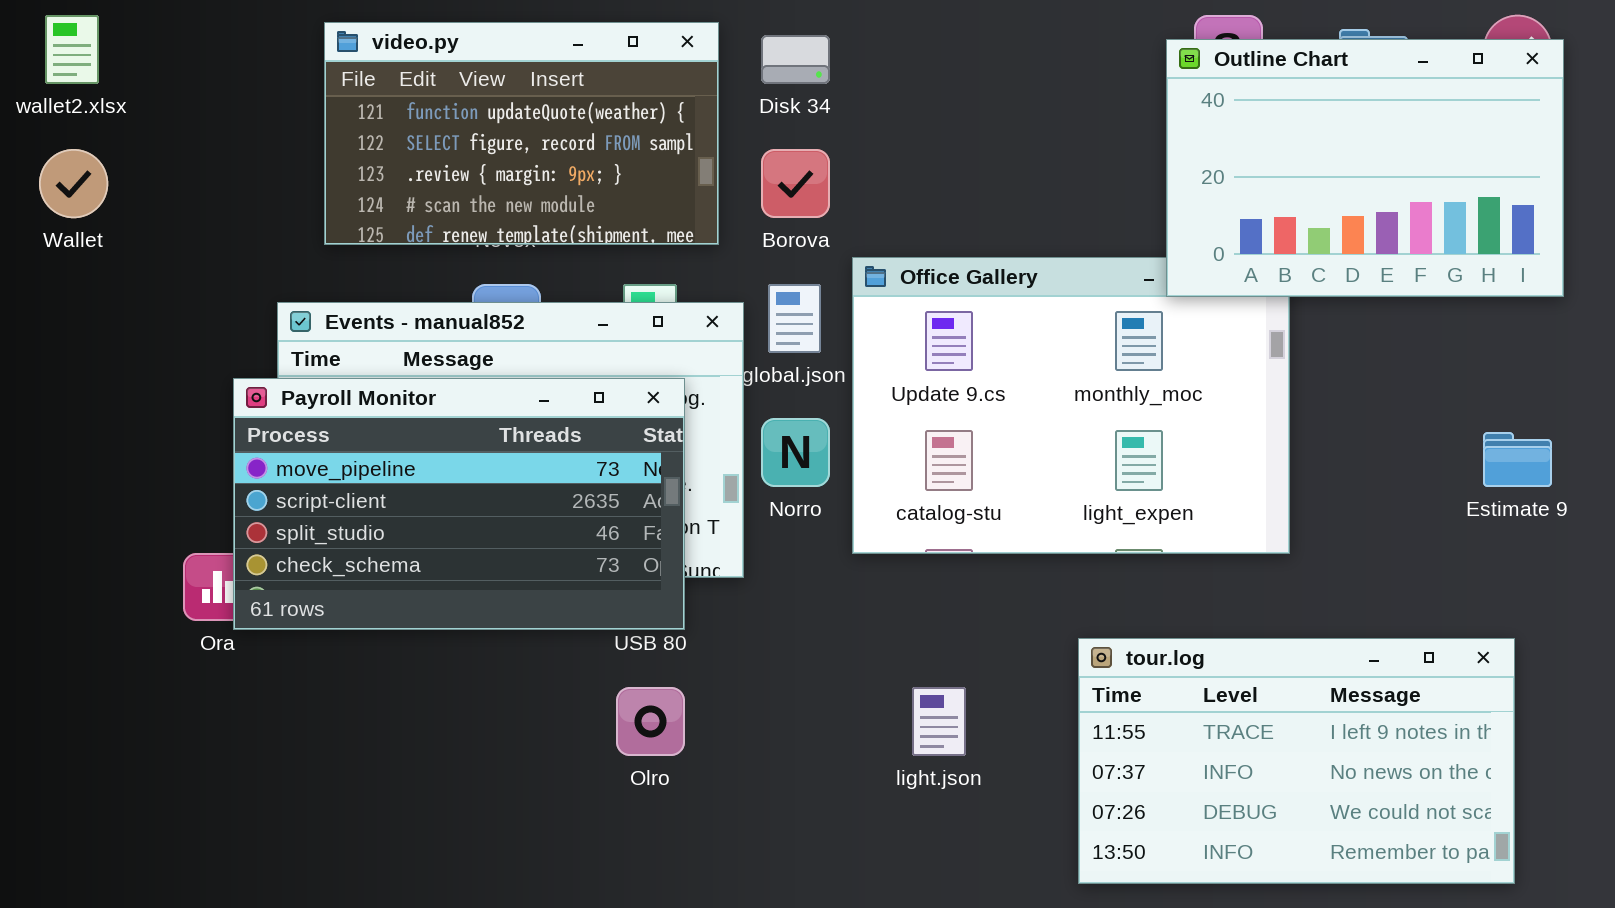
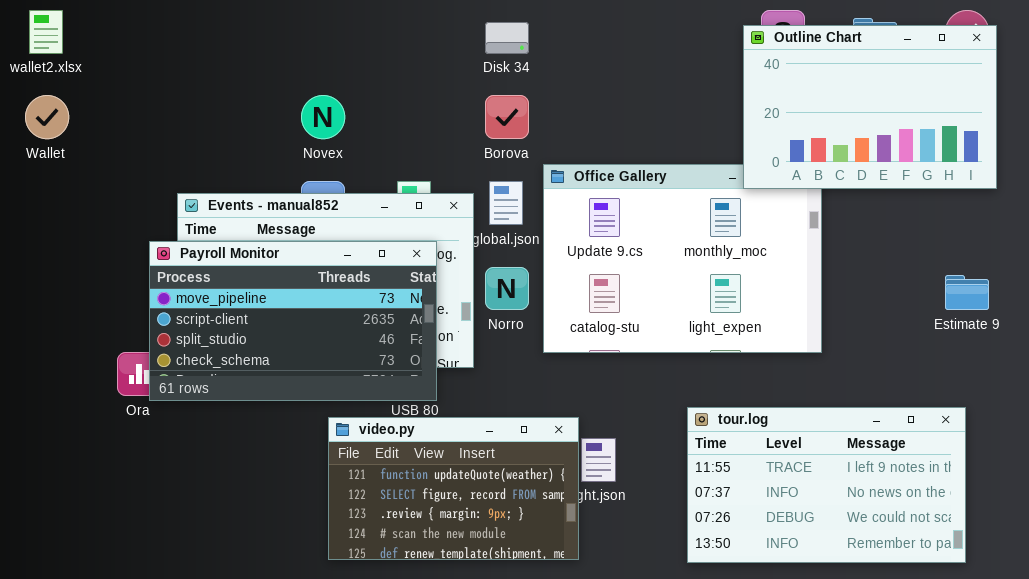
video.py: [324,22,719,245] -> [328,417,579,560], moved

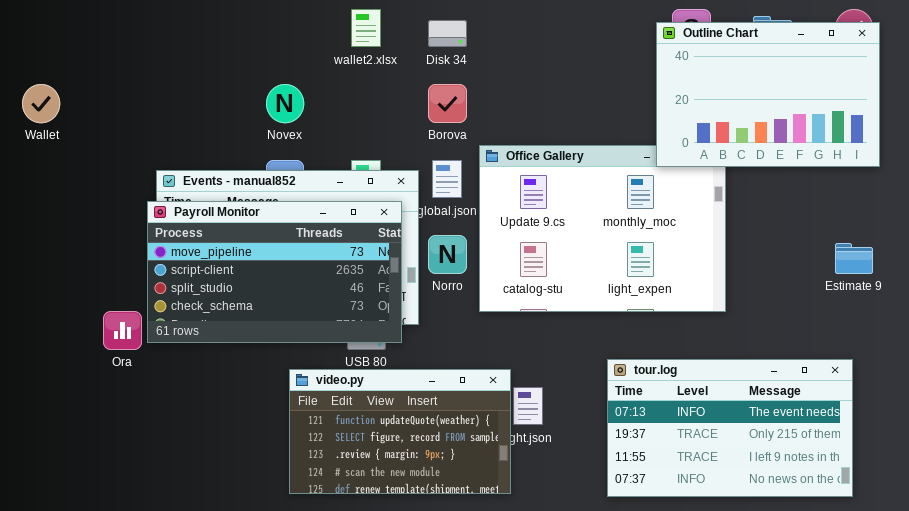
wallet2.xlsx: [29,10,63,54] -> [351,9,381,47], moved
Payroll Monitor: [149,241,437,401] -> [147,201,402,343], moved
tour.log: [687,407,966,563] -> [607,359,853,497], scrolled up 2 rows

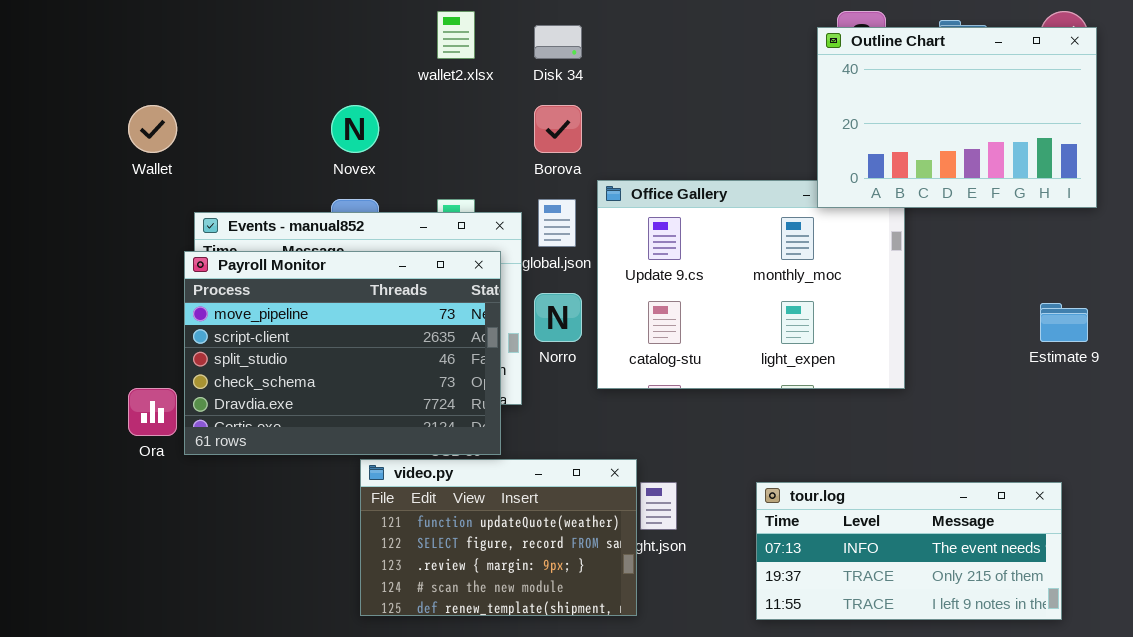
Wallet: [22,84,60,123] -> [128,105,177,153], moved
Payroll Monitor: [147,201,402,343] -> [184,251,501,455], resized
tour.log: [607,359,853,497] -> [756,482,1062,620], resized

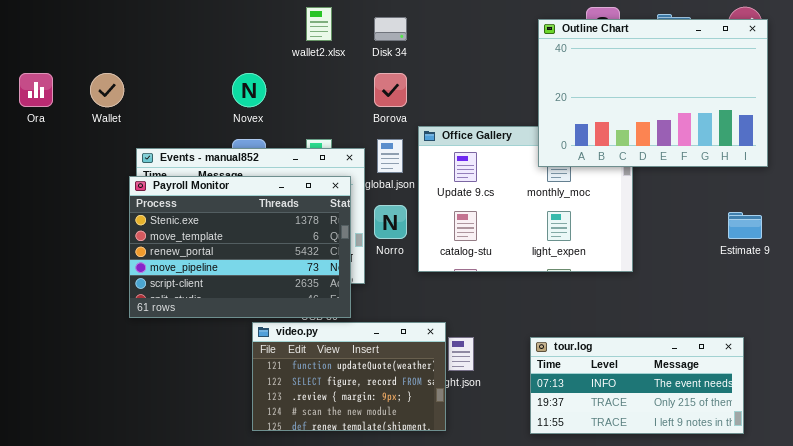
Outline Chart: [817,27,1097,208] -> [538,19,768,167], resized
Payroll Monitor: [184,251,501,455] -> [129,176,351,318], scrolled up 3 rows
Ora: [128,388,177,436] -> [19,73,53,107], moved

